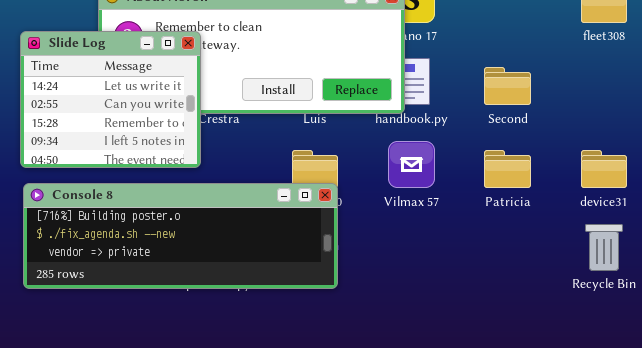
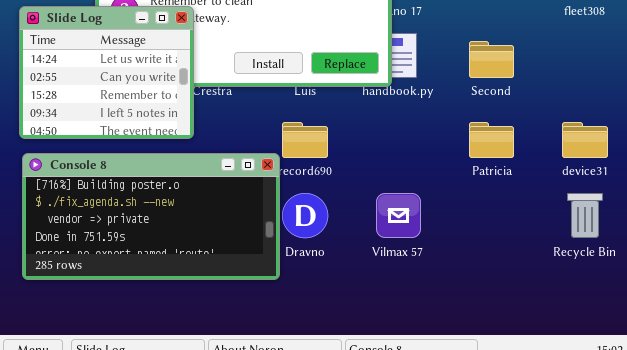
Vilmax 57: [388,141,435,188] -> [376,193,421,238], moved
Console 8: [23,183,338,289] -> [22,153,280,280], resized

